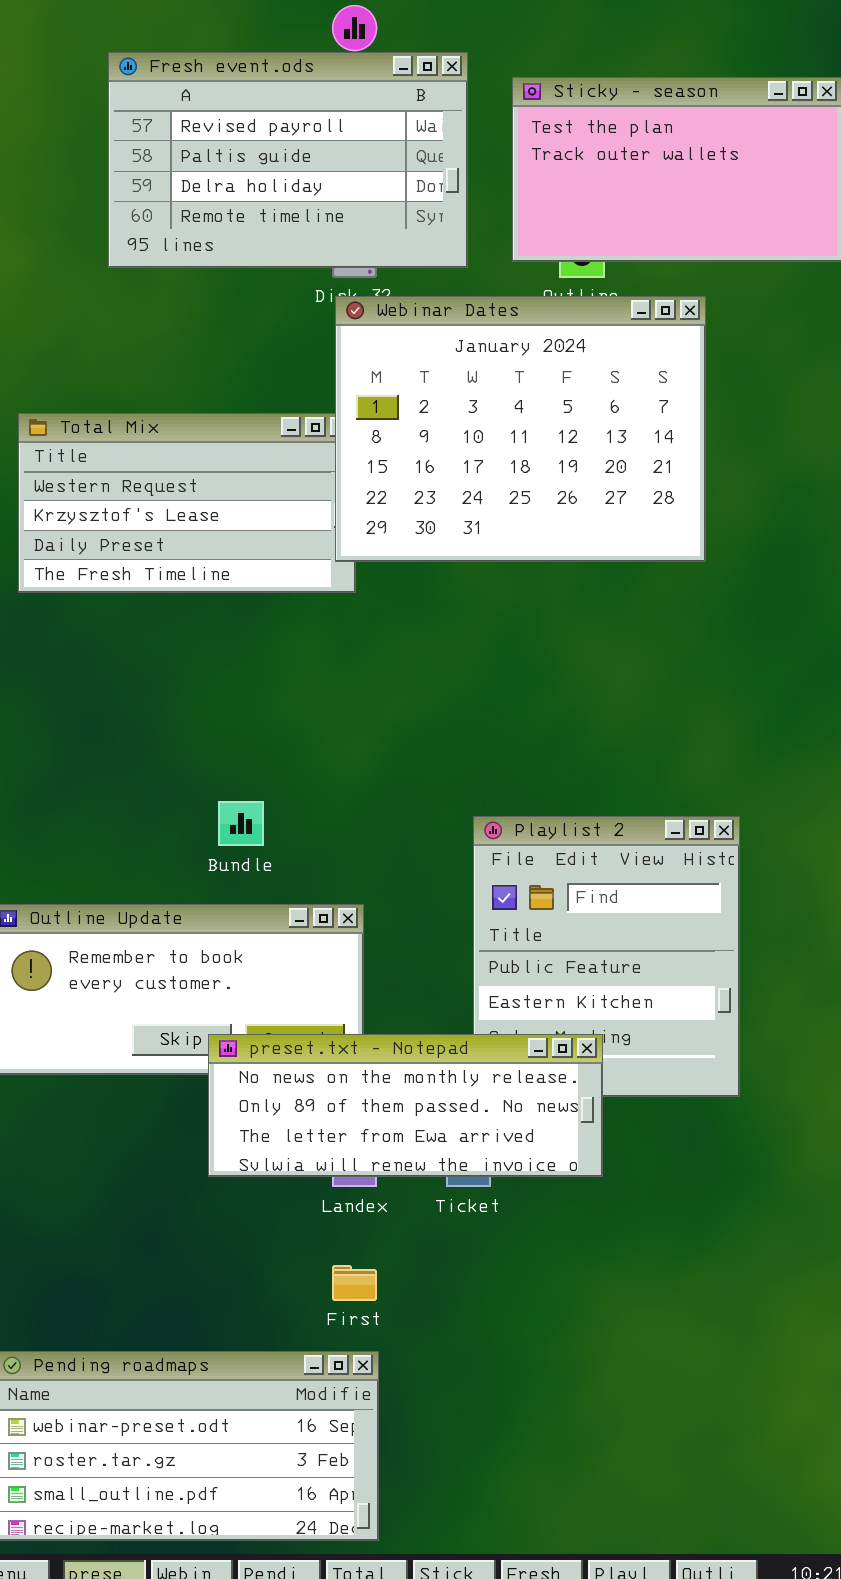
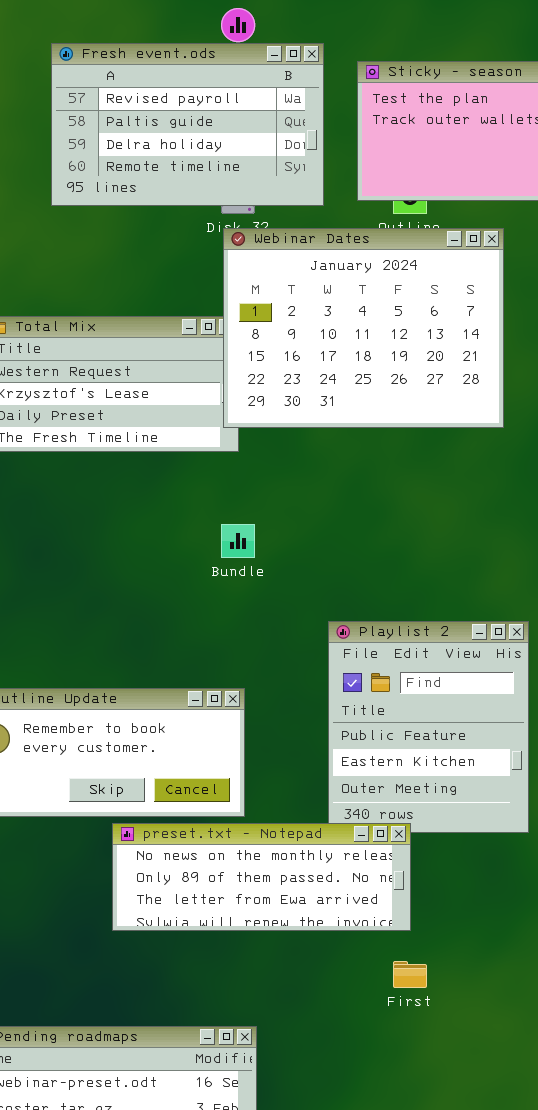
Bundle: [218,801,264,846] -> [221,524,255,558], moved
preset.txt - Notepad: [208,1034,603,1177] -> [112,823,411,931], moved
First: [332,1265,377,1301] -> [393,961,427,988], moved

